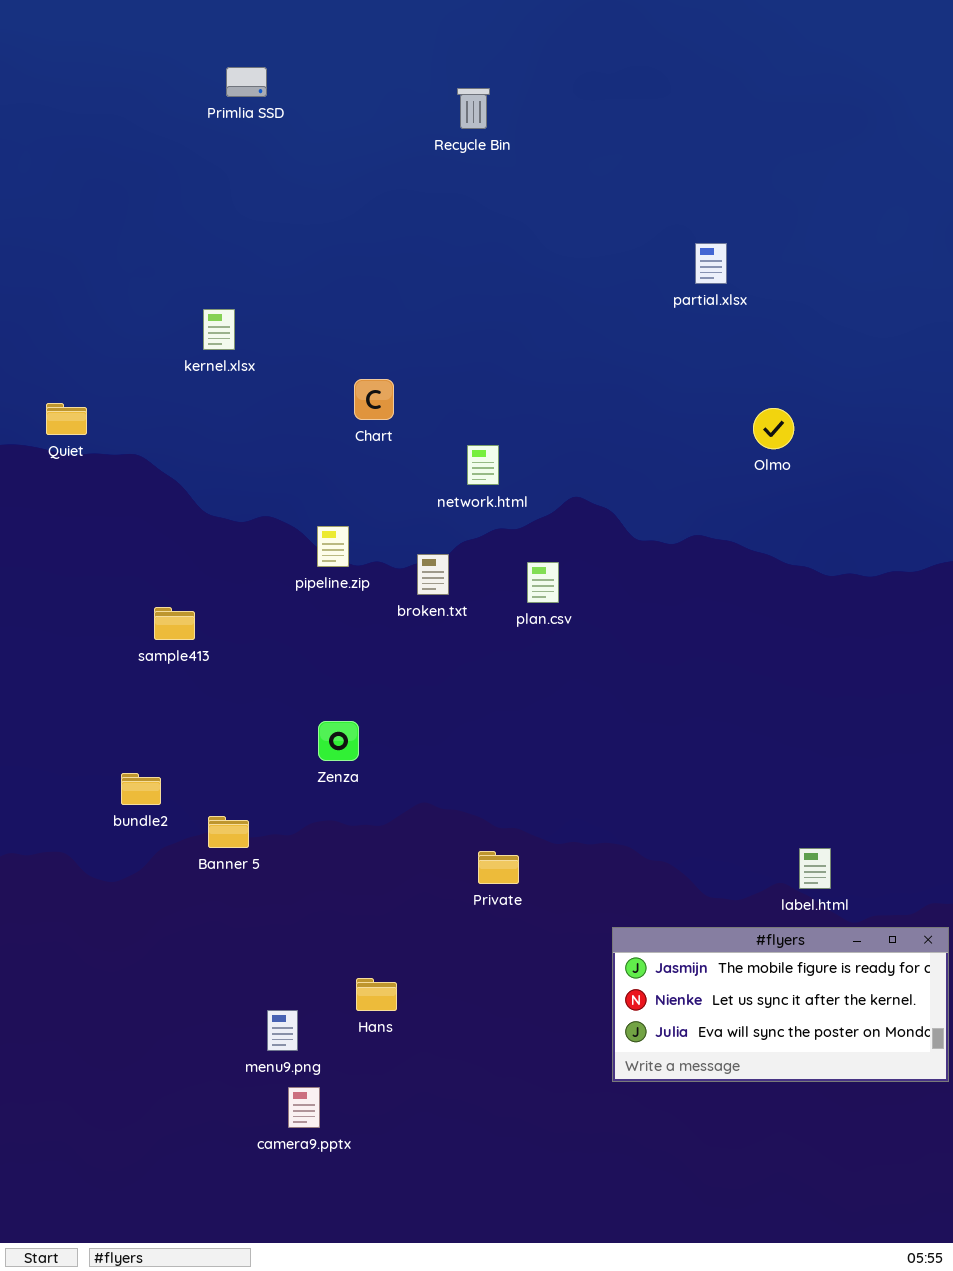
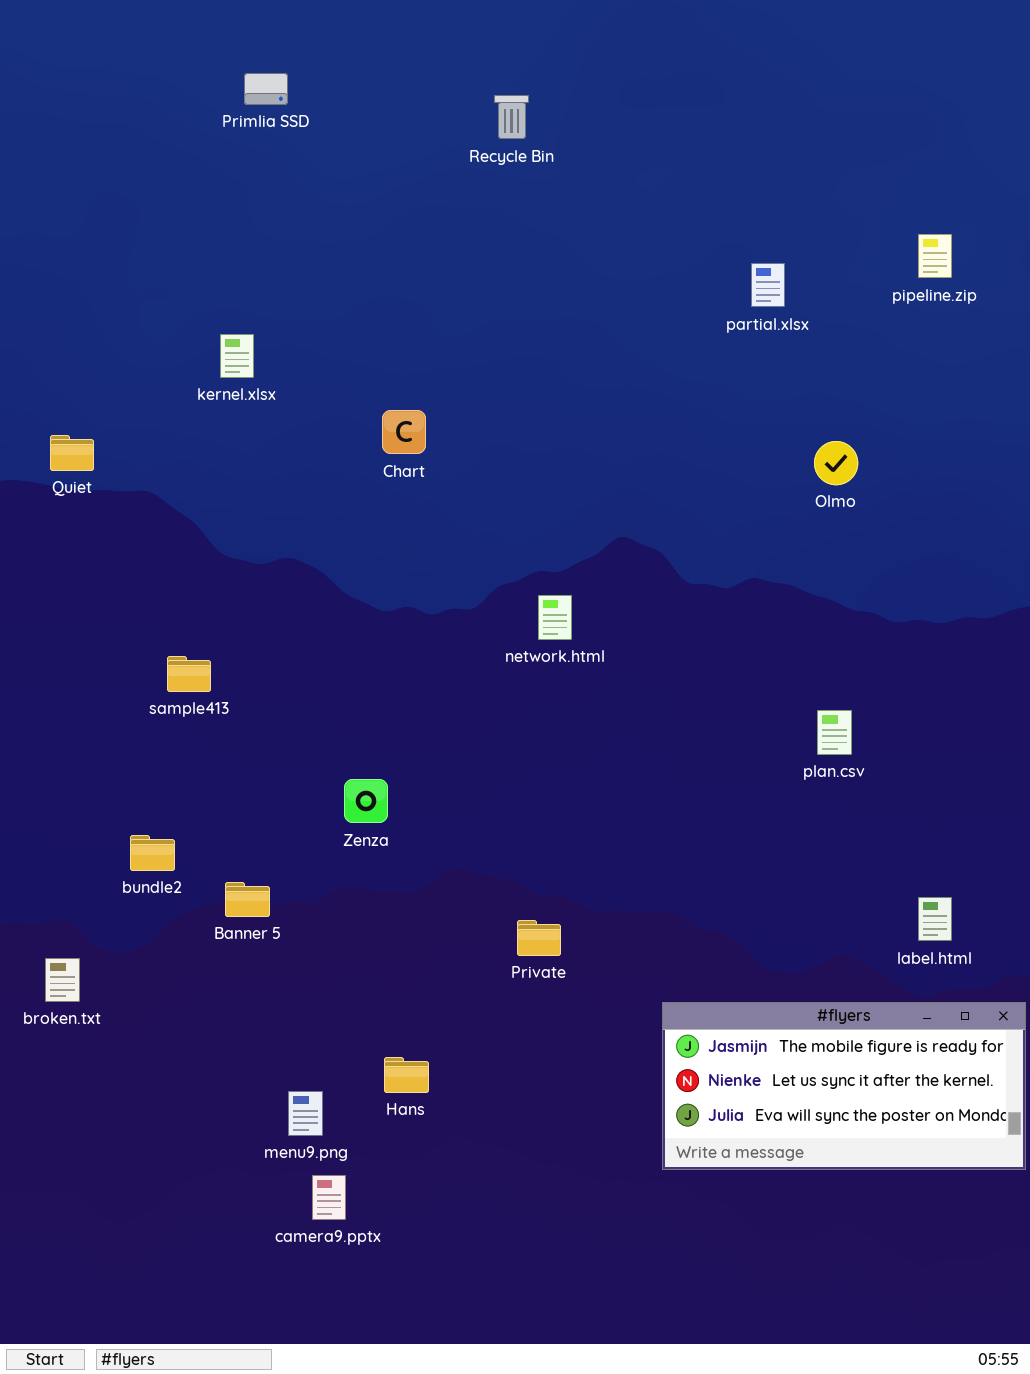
network.html: [467,445,499,485] -> [538,595,572,640], moved
pipeline.zip: [317,526,349,567] -> [918,234,952,278], moved
broken.txt: [417,554,449,595] -> [45,958,80,1002], moved
plan.csv: [527,562,559,603] -> [817,710,852,755], moved
label.html: [799,848,831,889] -> [918,897,952,941], moved

